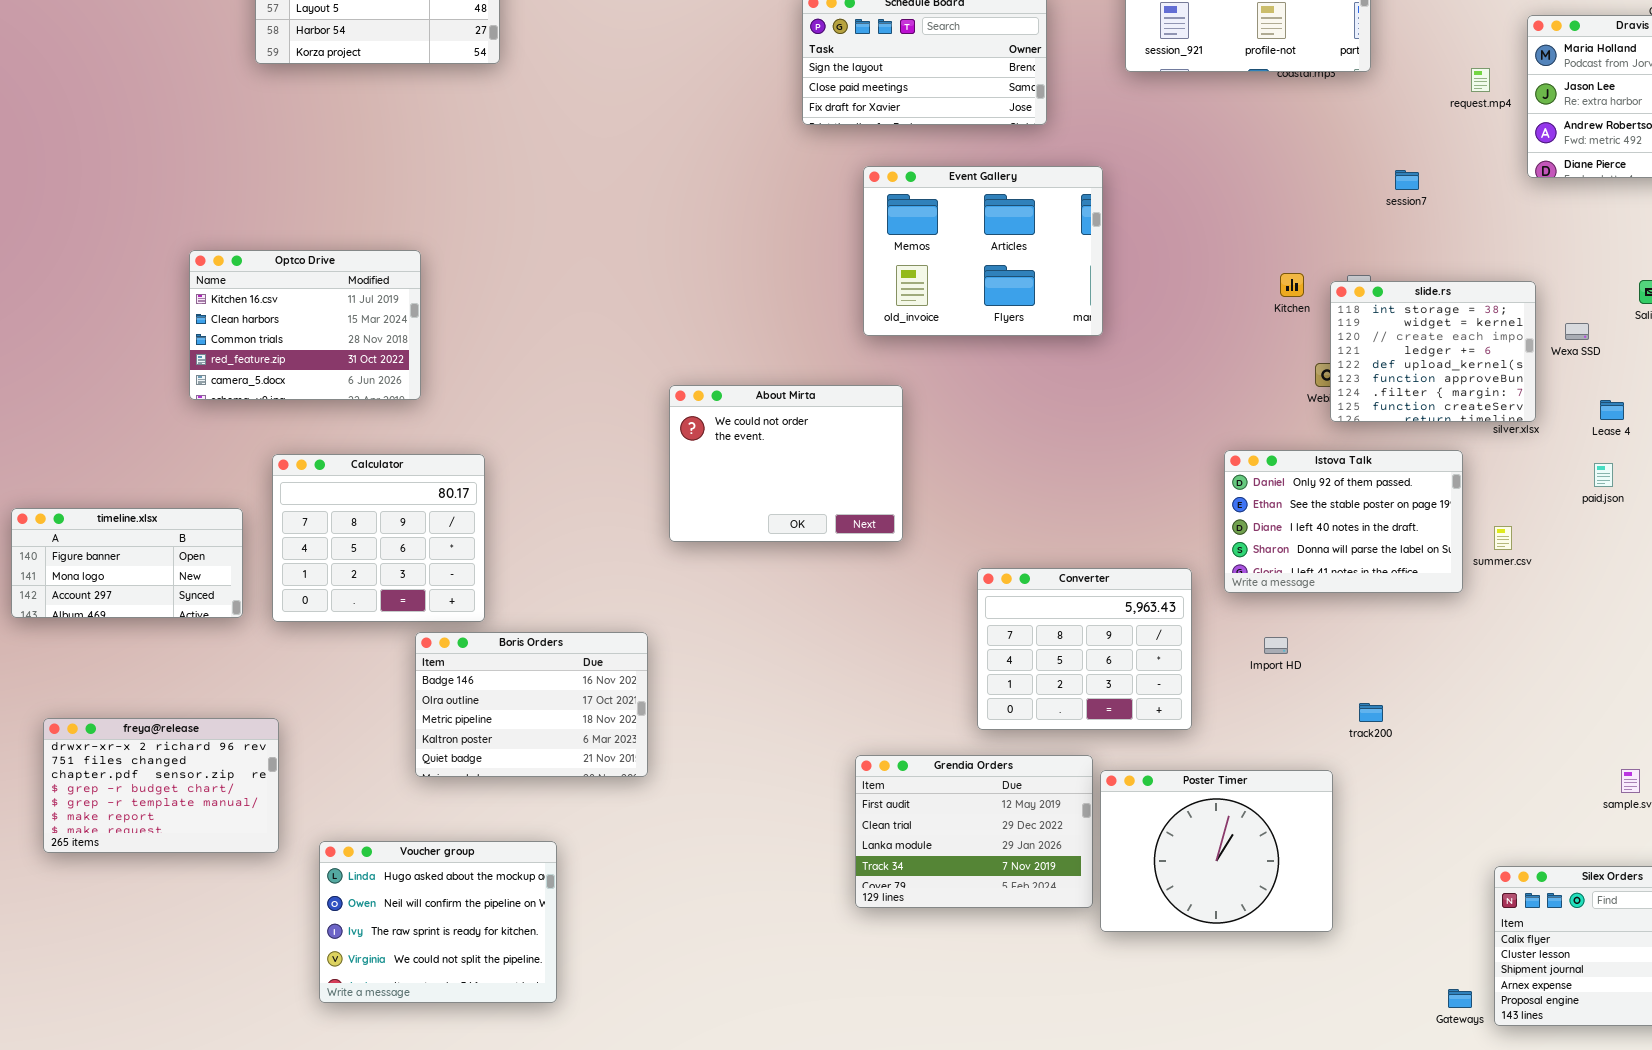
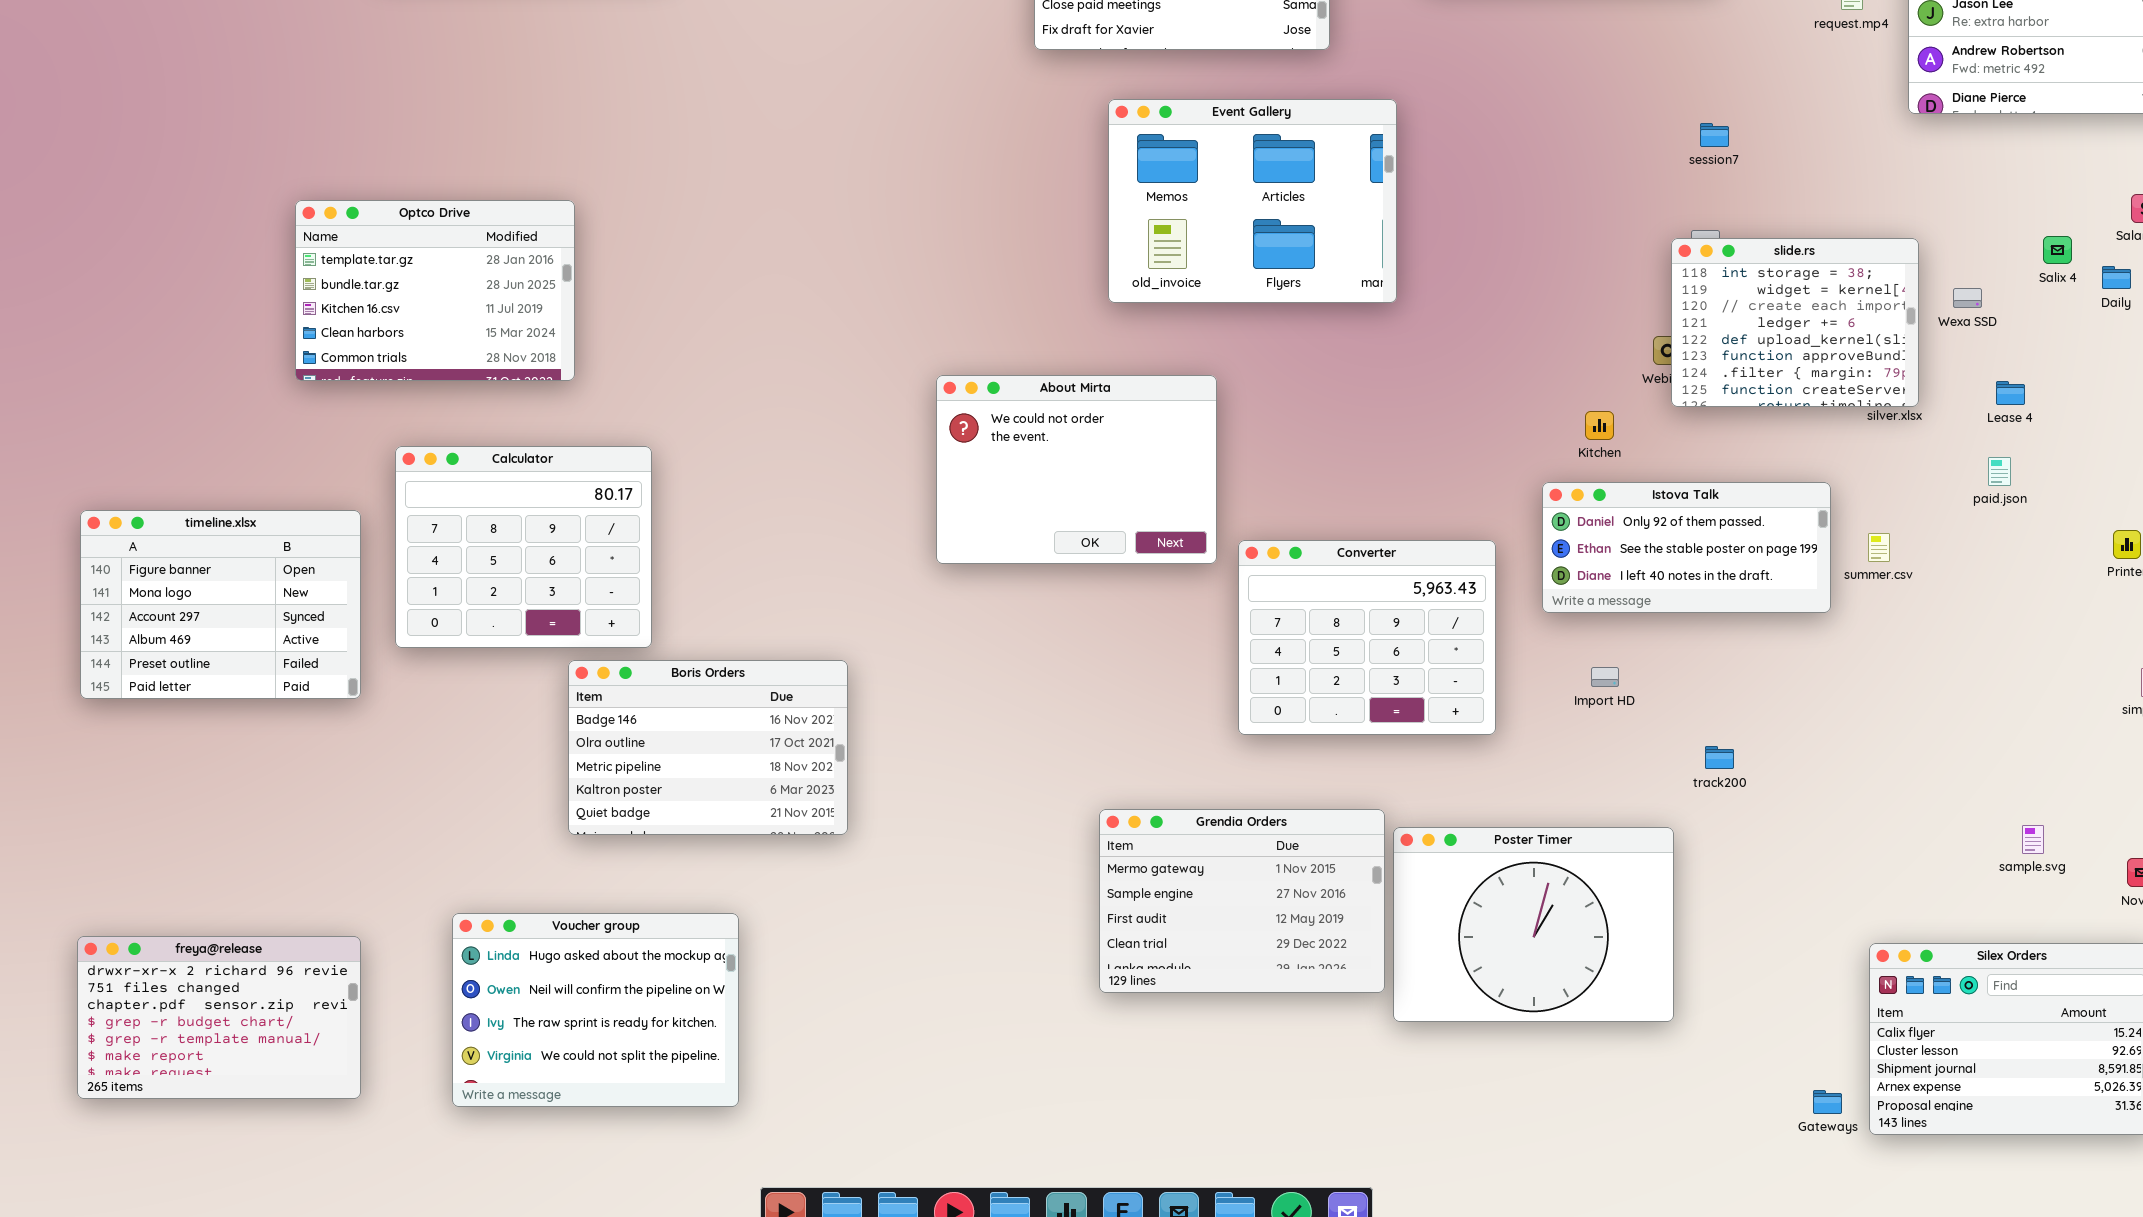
session7: [1395,170,1419,190] -> [1700,123,1729,147], moved
Optco Drive: [189,250,421,400] -> [295,200,575,381], scrolled up 2 rows
Kitchen: [1280,273,1304,297] -> [1585,411,1614,440], moved
About Mirta: [669,385,903,542] -> [936,375,1217,564], moved
Istova Talk: [1224,450,1463,593] -> [1542,482,1831,613], resized
timeline.xlsx: [11,508,243,618] -> [80,510,361,699], resized
Converter: [977,568,1192,730] -> [1238,540,1496,735], moved
freya@release: [43,718,279,853] -> [77,936,361,1099], moved
Grendia Orders: [855,755,1093,908] -> [1099,809,1385,993], scrolled up 2 rows

